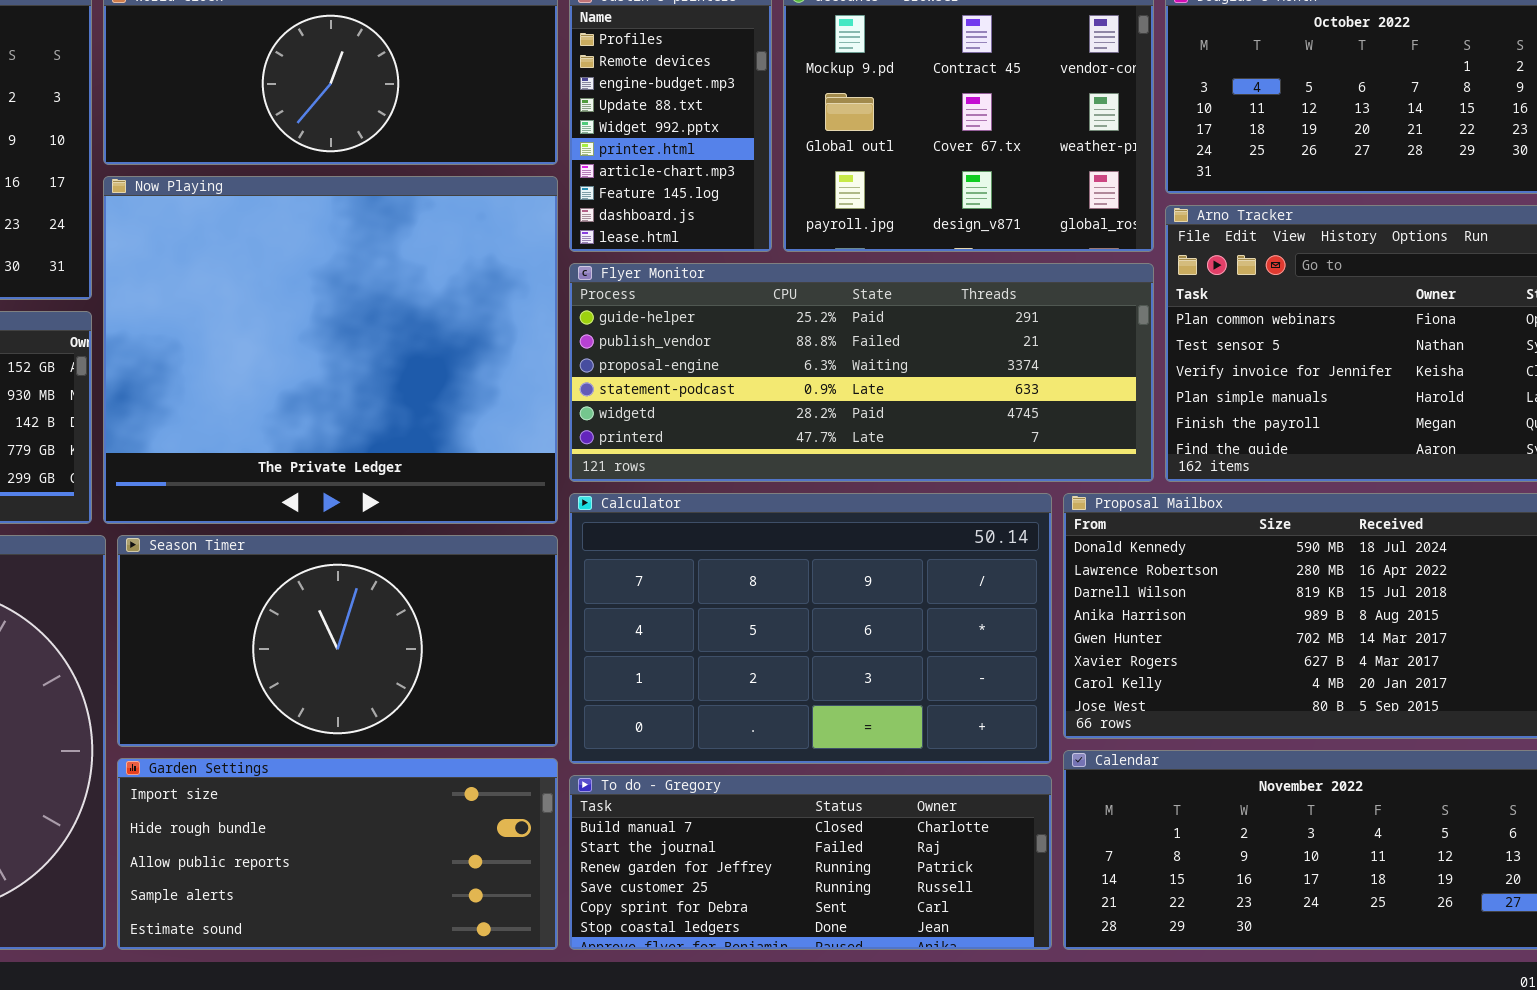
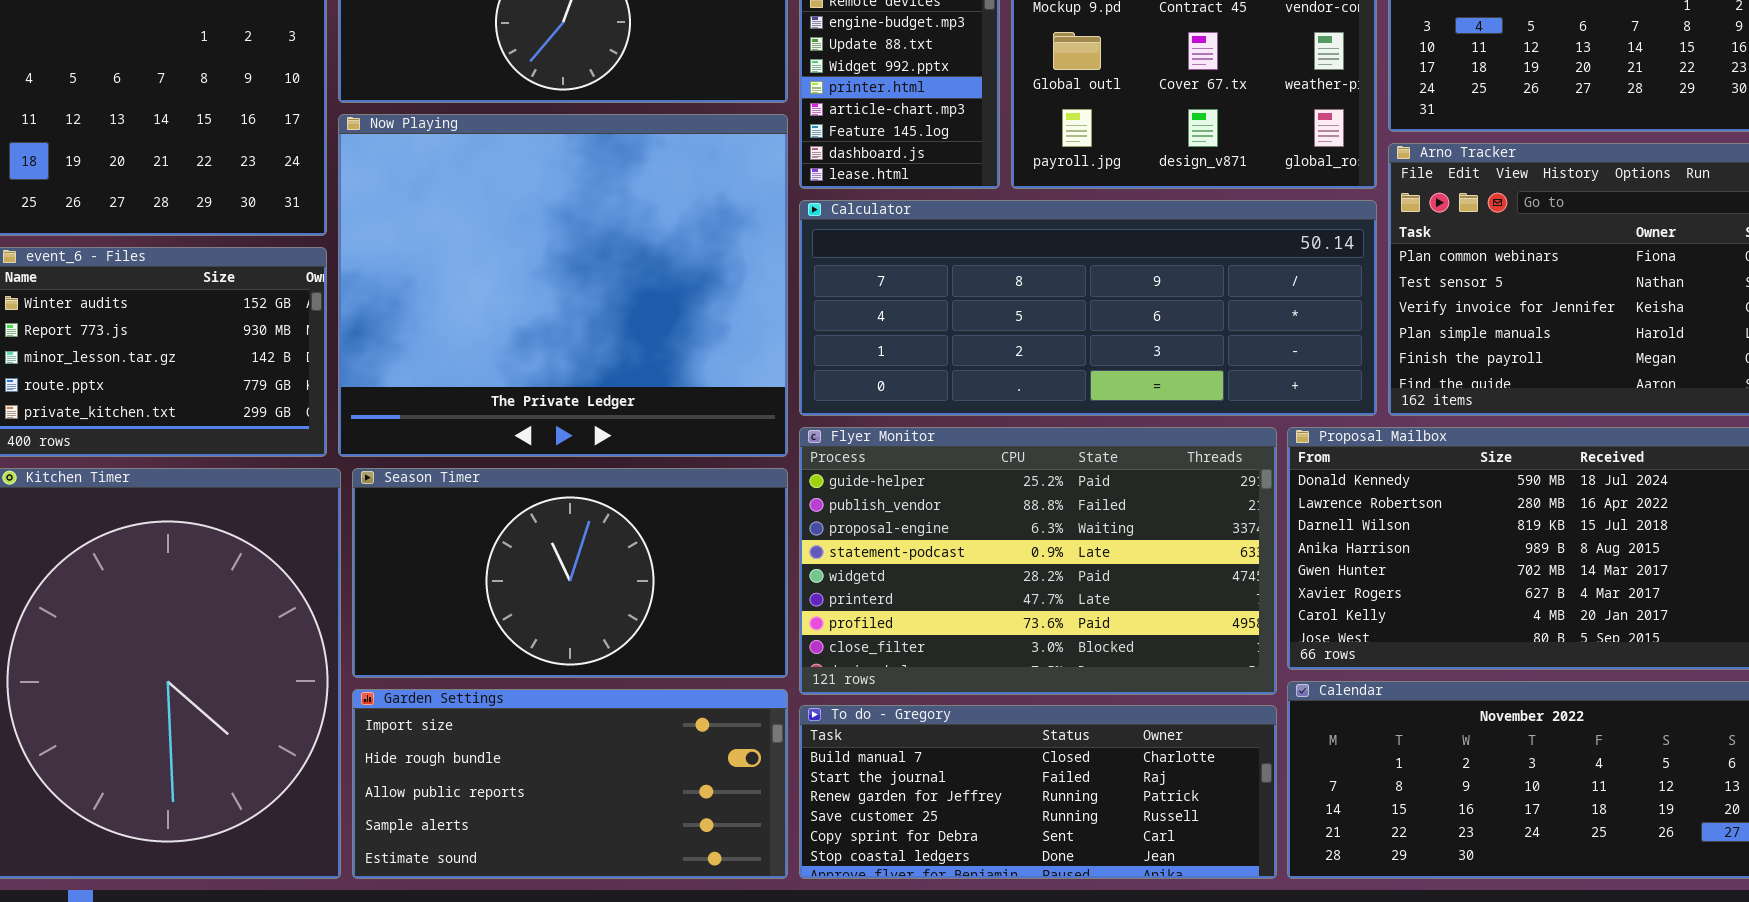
Flyer Monitor: [569,263,1154,482] -> [799,427,1277,695], moved, resized
Calculator: [569,493,1052,764] -> [799,200,1377,416], moved, resized

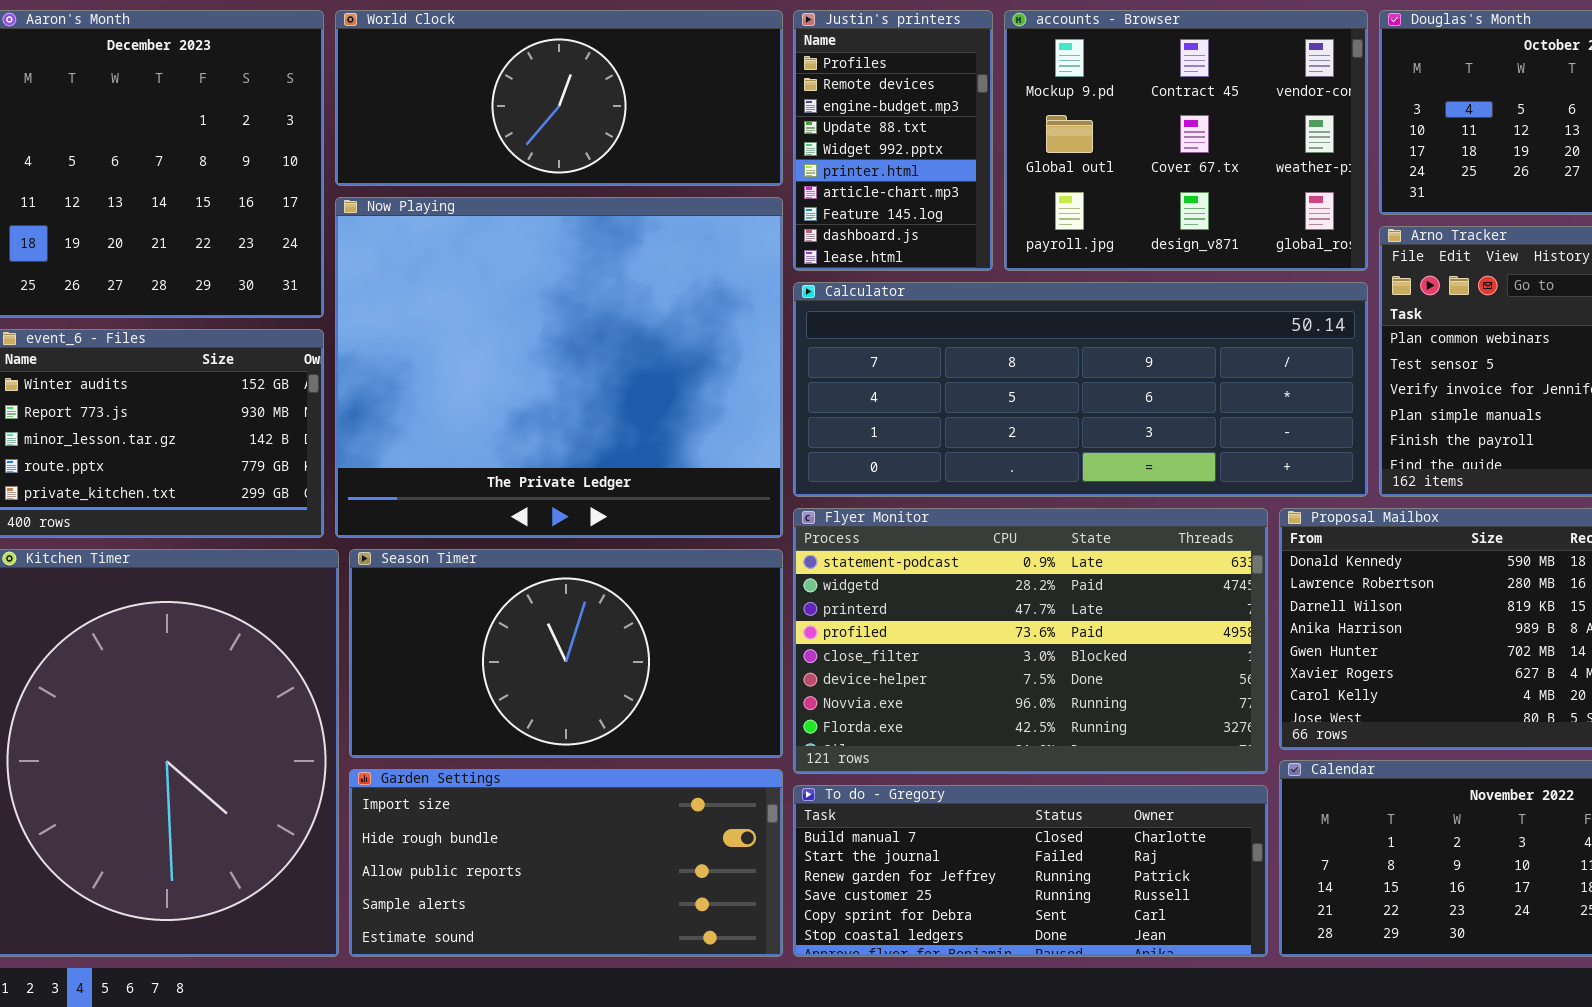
Flyer Monitor: [799,427,1277,695] -> [793,508,1268,774], scrolled down 3 rows

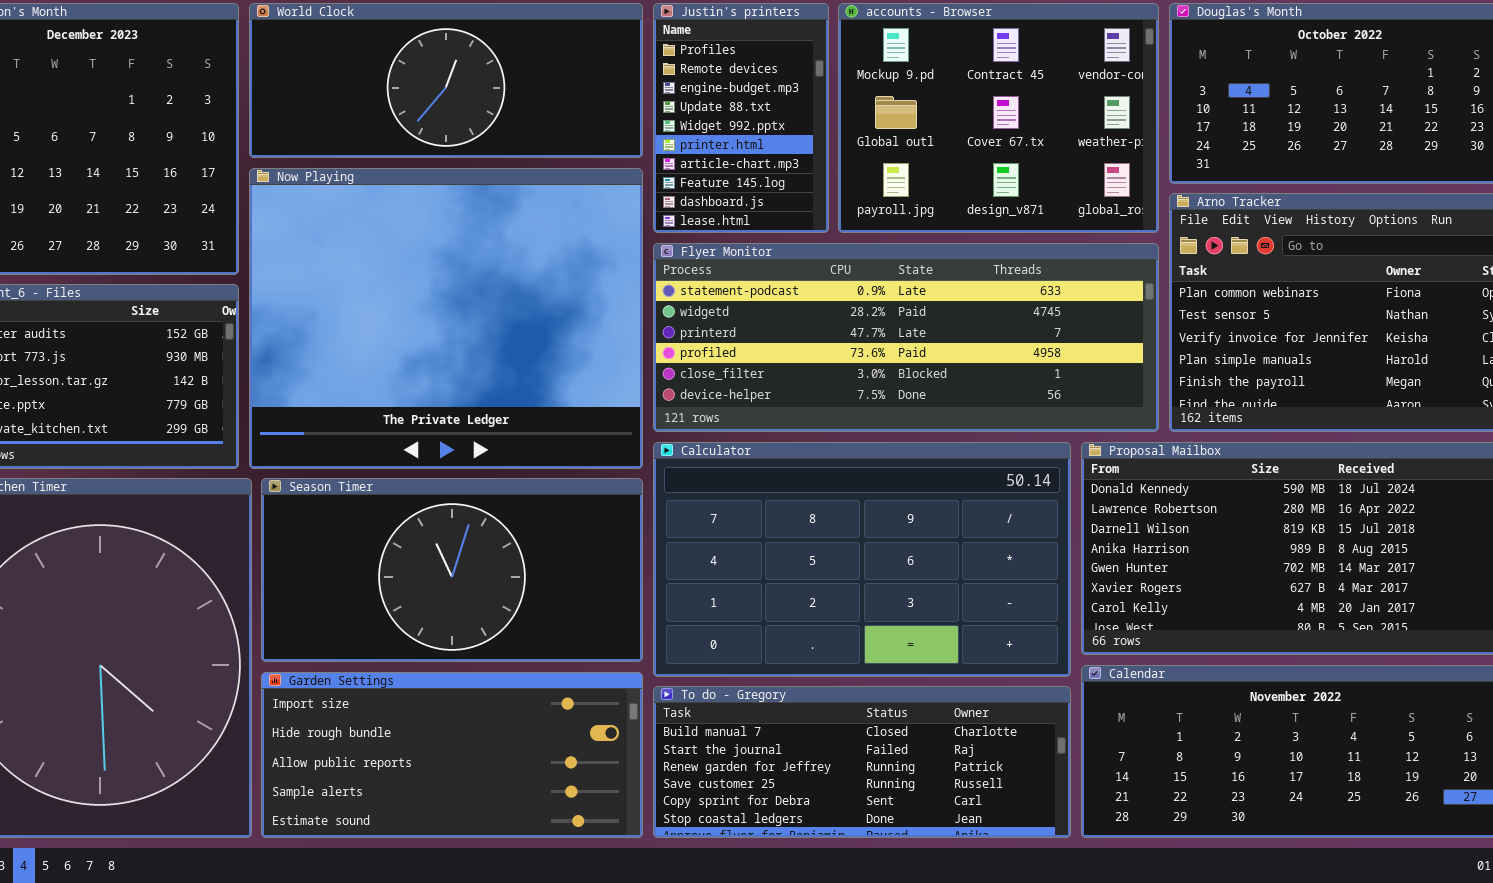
Calculator: [793,282,1368,497] -> [653,442,1071,677], moved, resized
Flyer Monitor: [793,508,1268,774] -> [653,243,1159,432], moved, resized

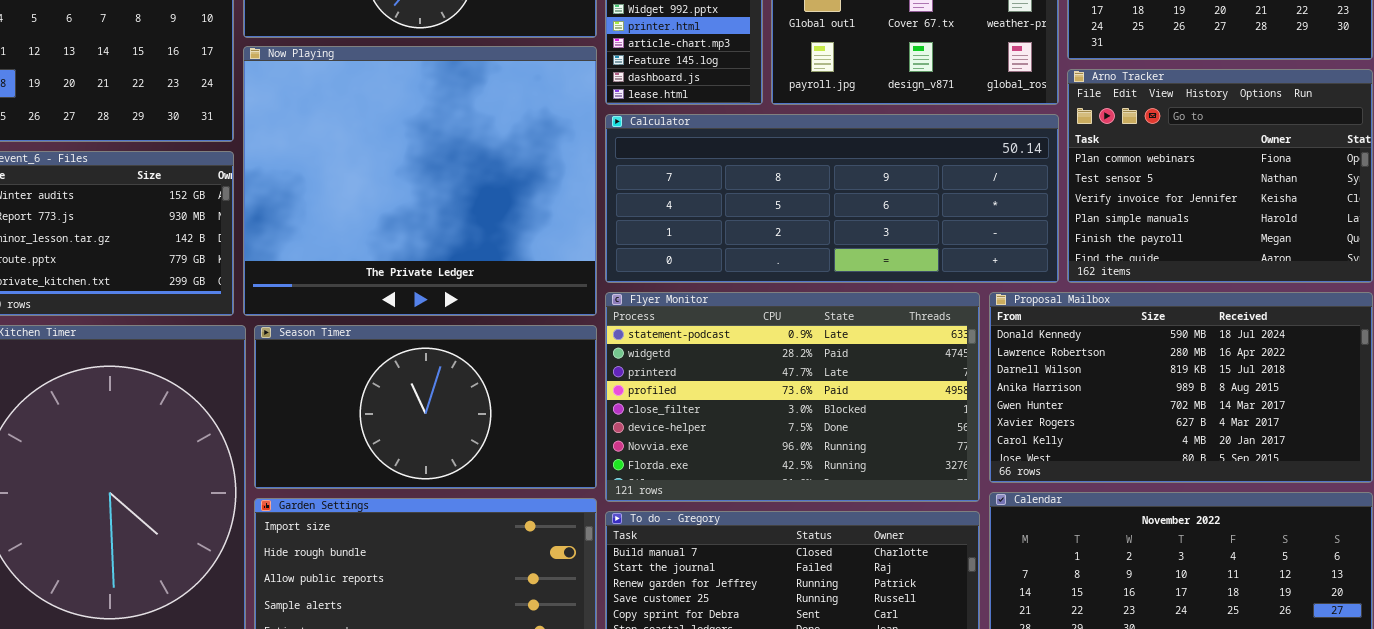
Flyer Monitor: [653,243,1159,432] -> [605,292,980,502], moved, resized
Calculator: [653,442,1071,677] -> [605,114,1059,283], moved, resized

